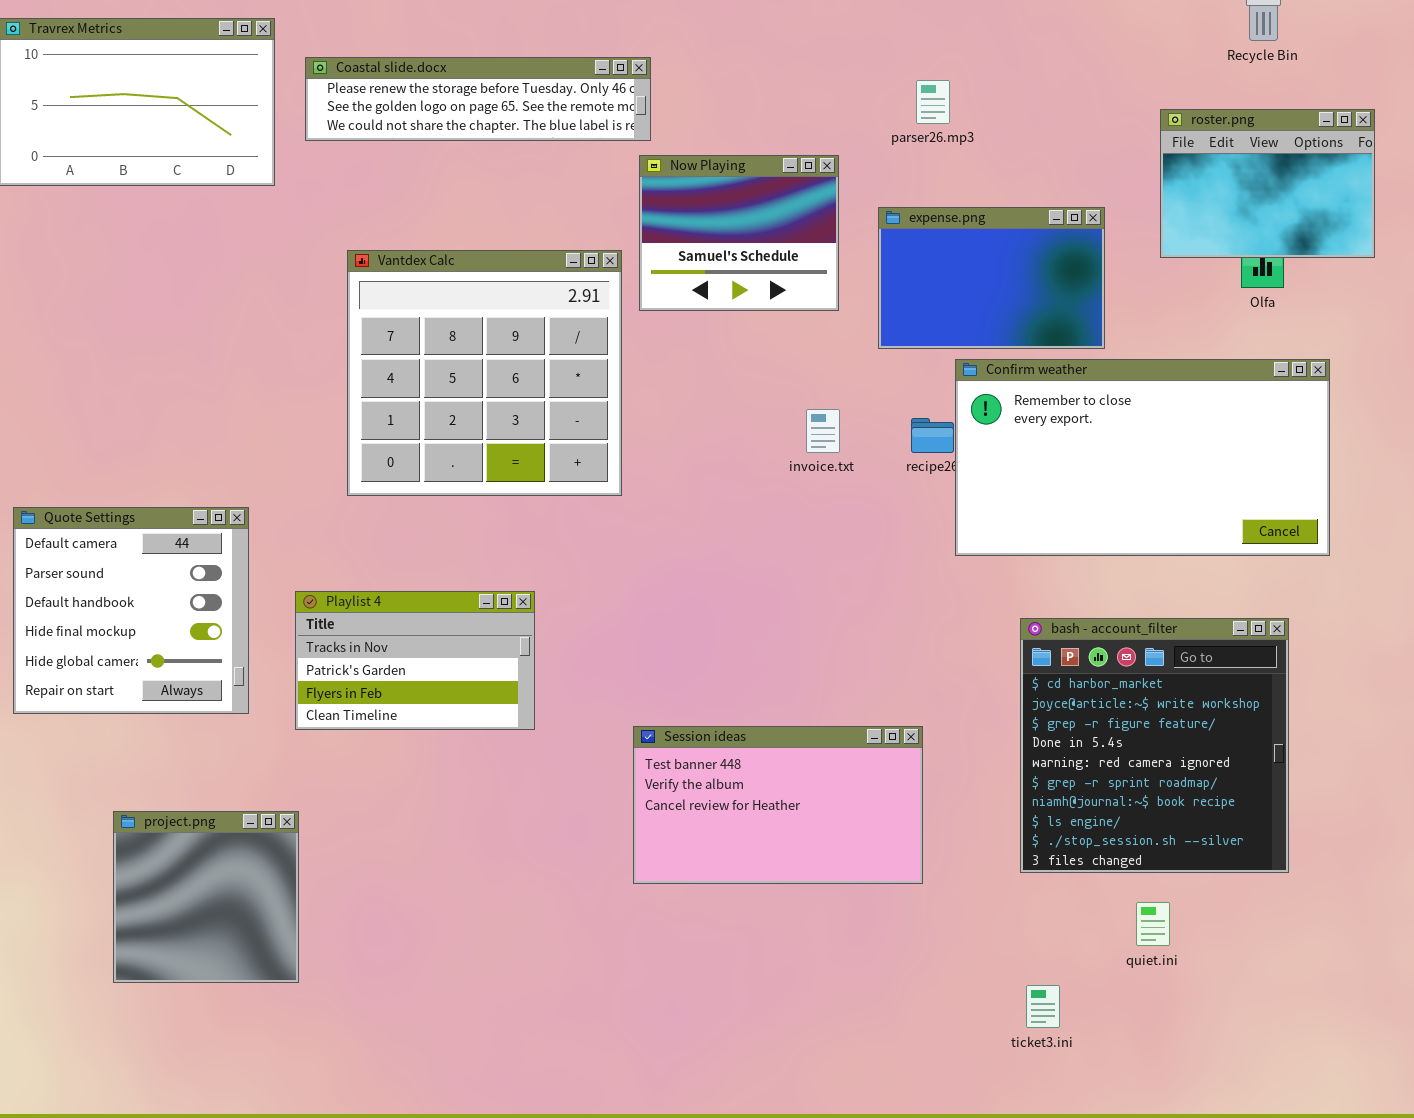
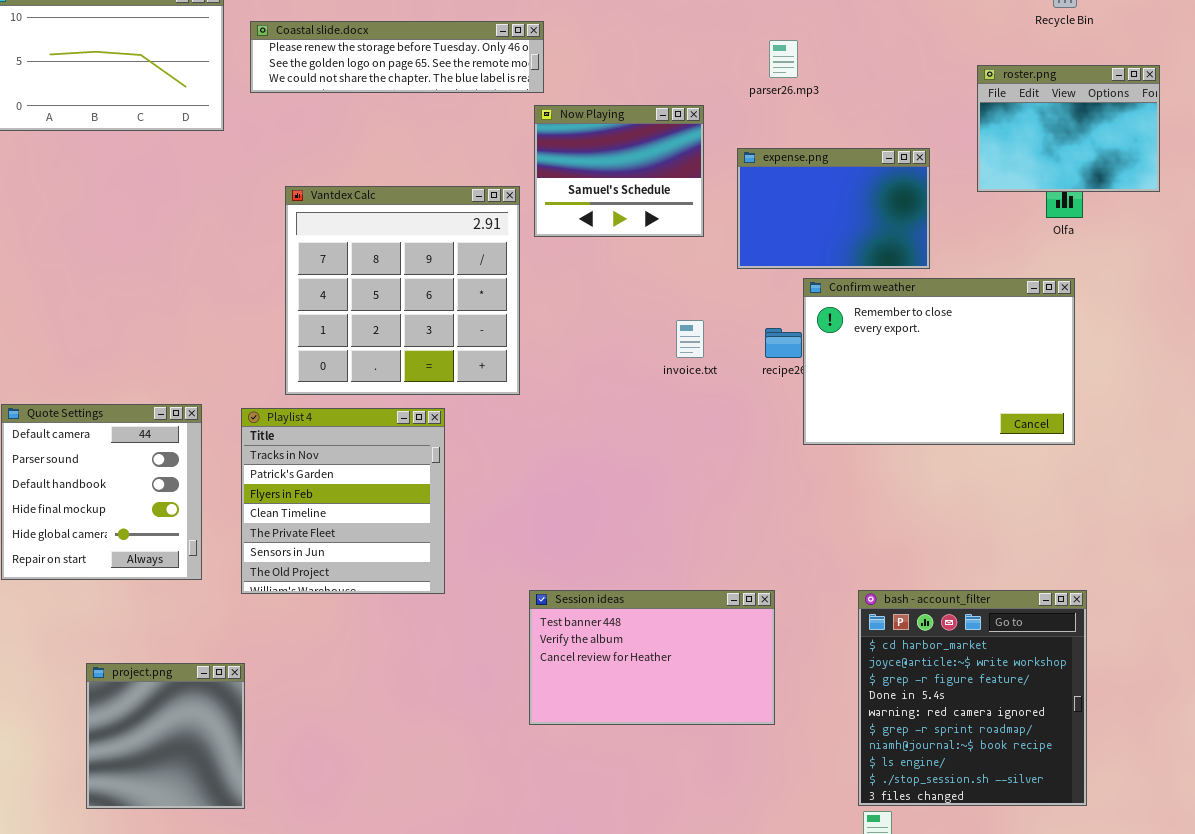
Confirm weather: [955,359,1330,556] -> [803,278,1075,445], resized
Playlist 4: [295,591,535,730] -> [241,408,445,594], resized
bash - account_filter: [1020,618,1289,873] -> [858,590,1087,806], moved

